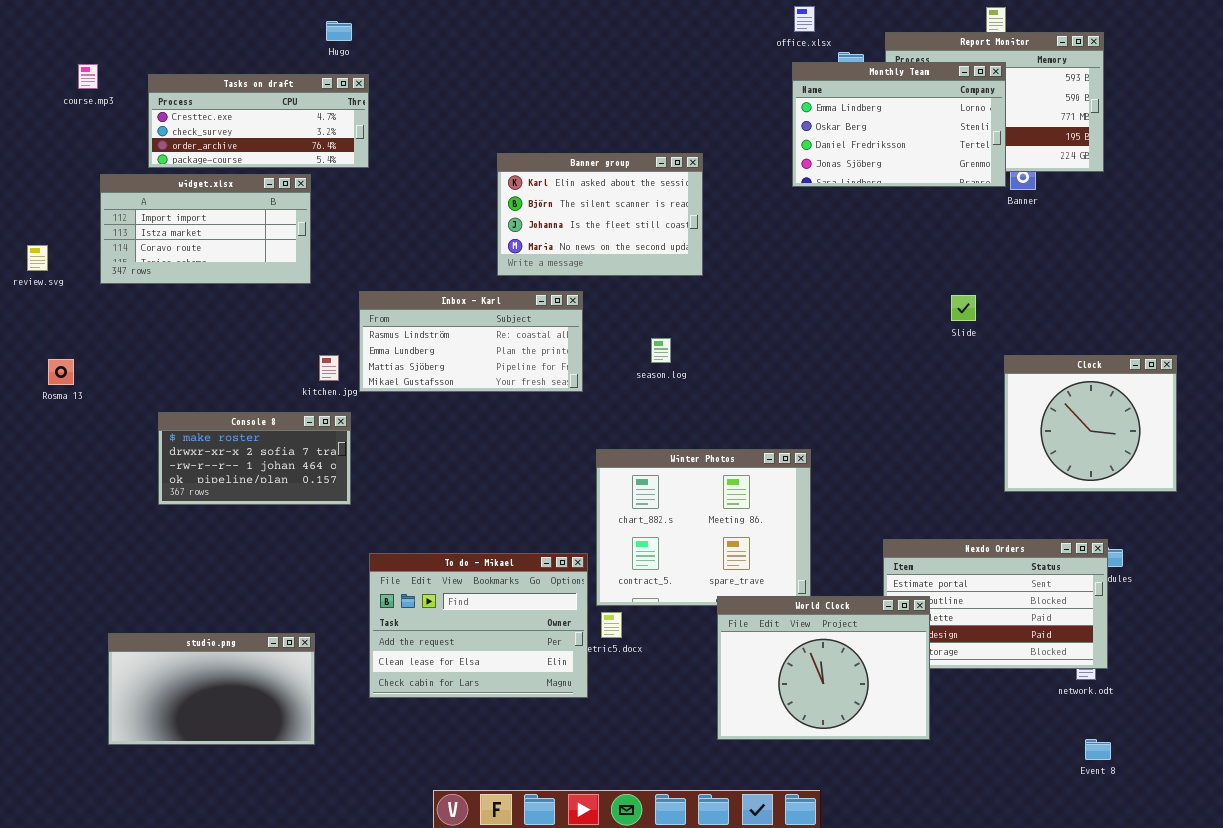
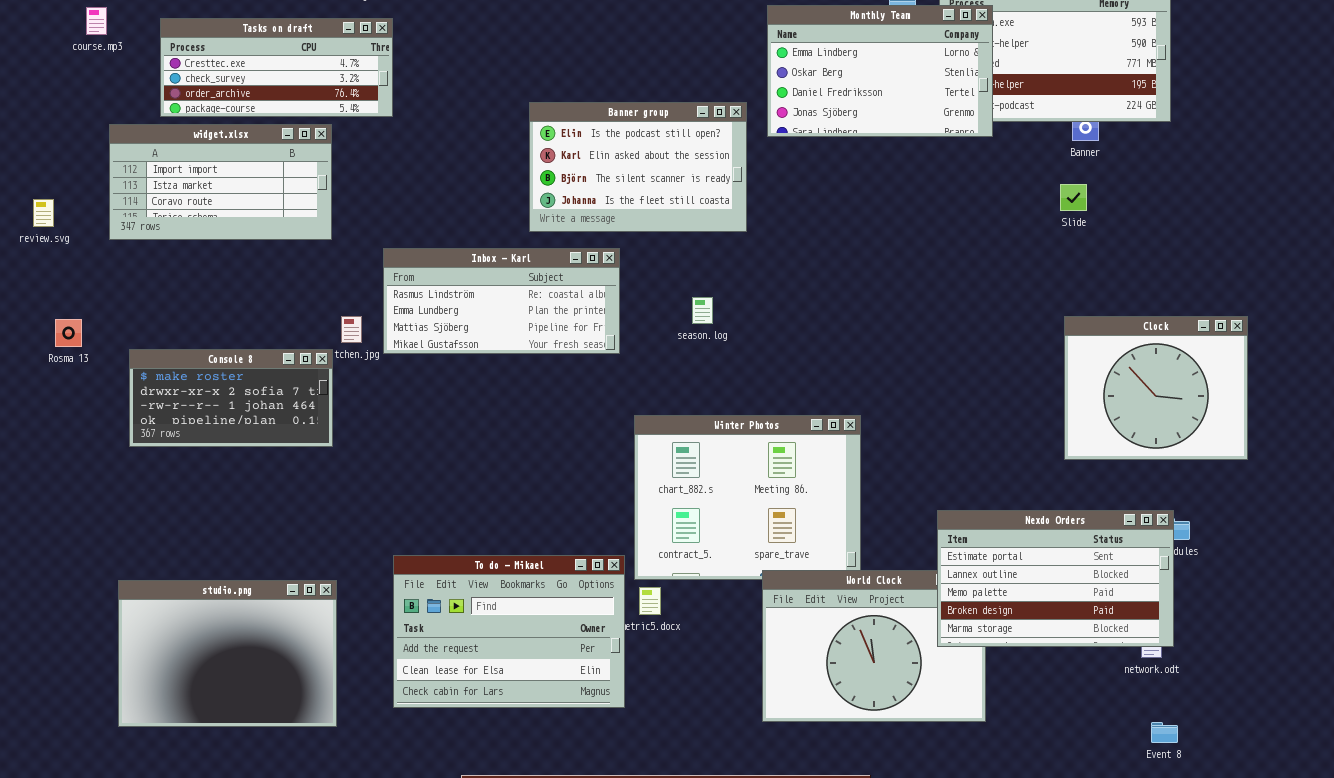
Monthly Team: [792,62,1006,187] -> [767,5,993,137], moved
Banner group: [497,153,703,276] -> [529,102,747,232], scrolled up 1 row
Slide: [951,295,976,321] -> [1060,184,1087,211], moved
Console 8: [158,412,351,505] -> [129,349,333,447], moved
Nexdo Orders: [883,539,1108,669] -> [937,510,1174,647], raised
To do - Mikael: [369,553,588,698] -> [393,555,625,708], moved
studio.png: [108,633,315,745] -> [118,580,337,727], resized

